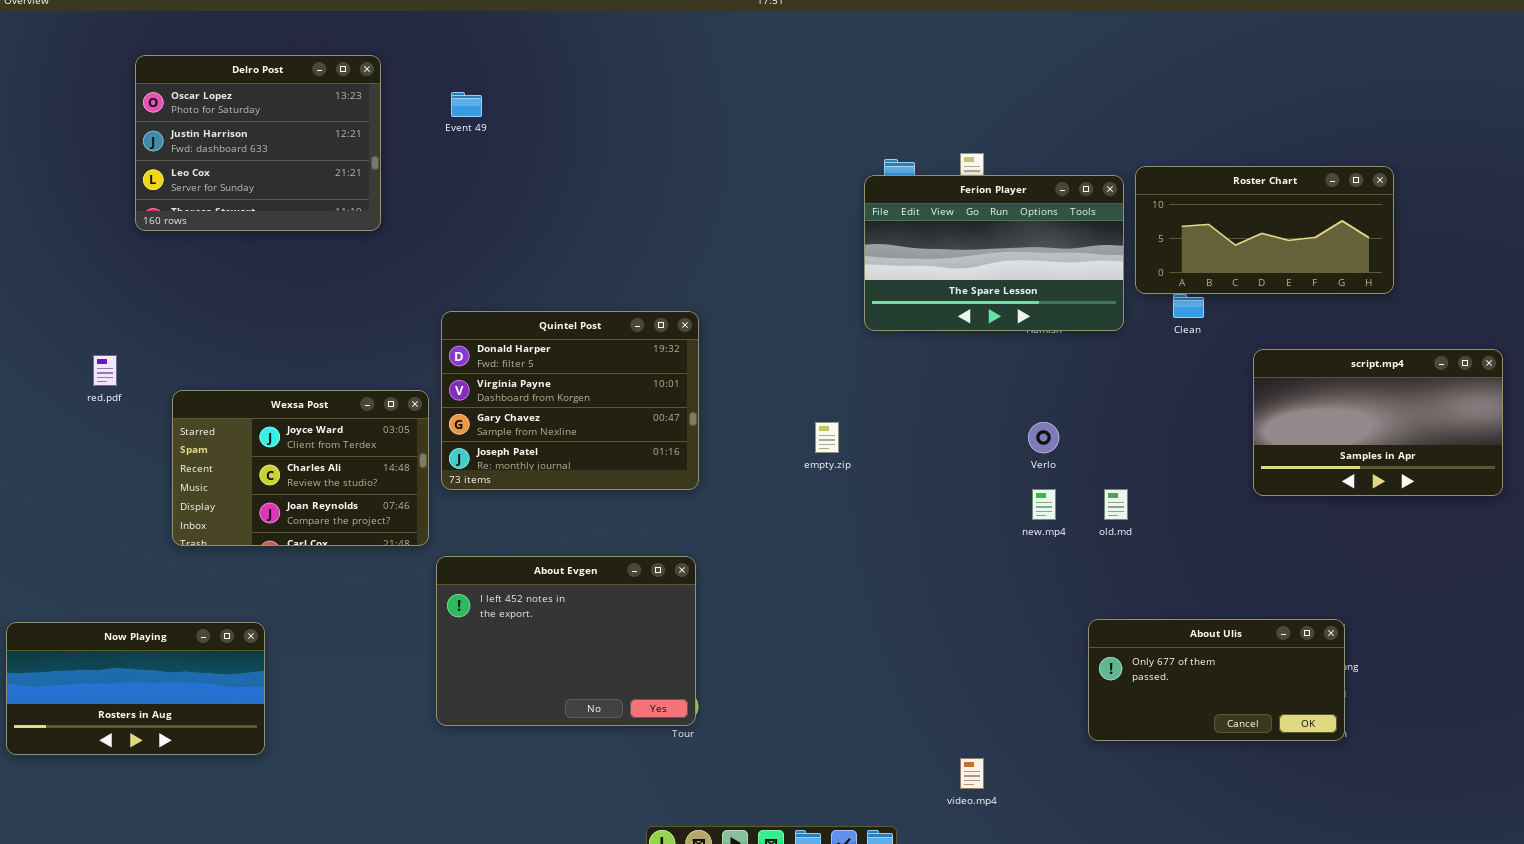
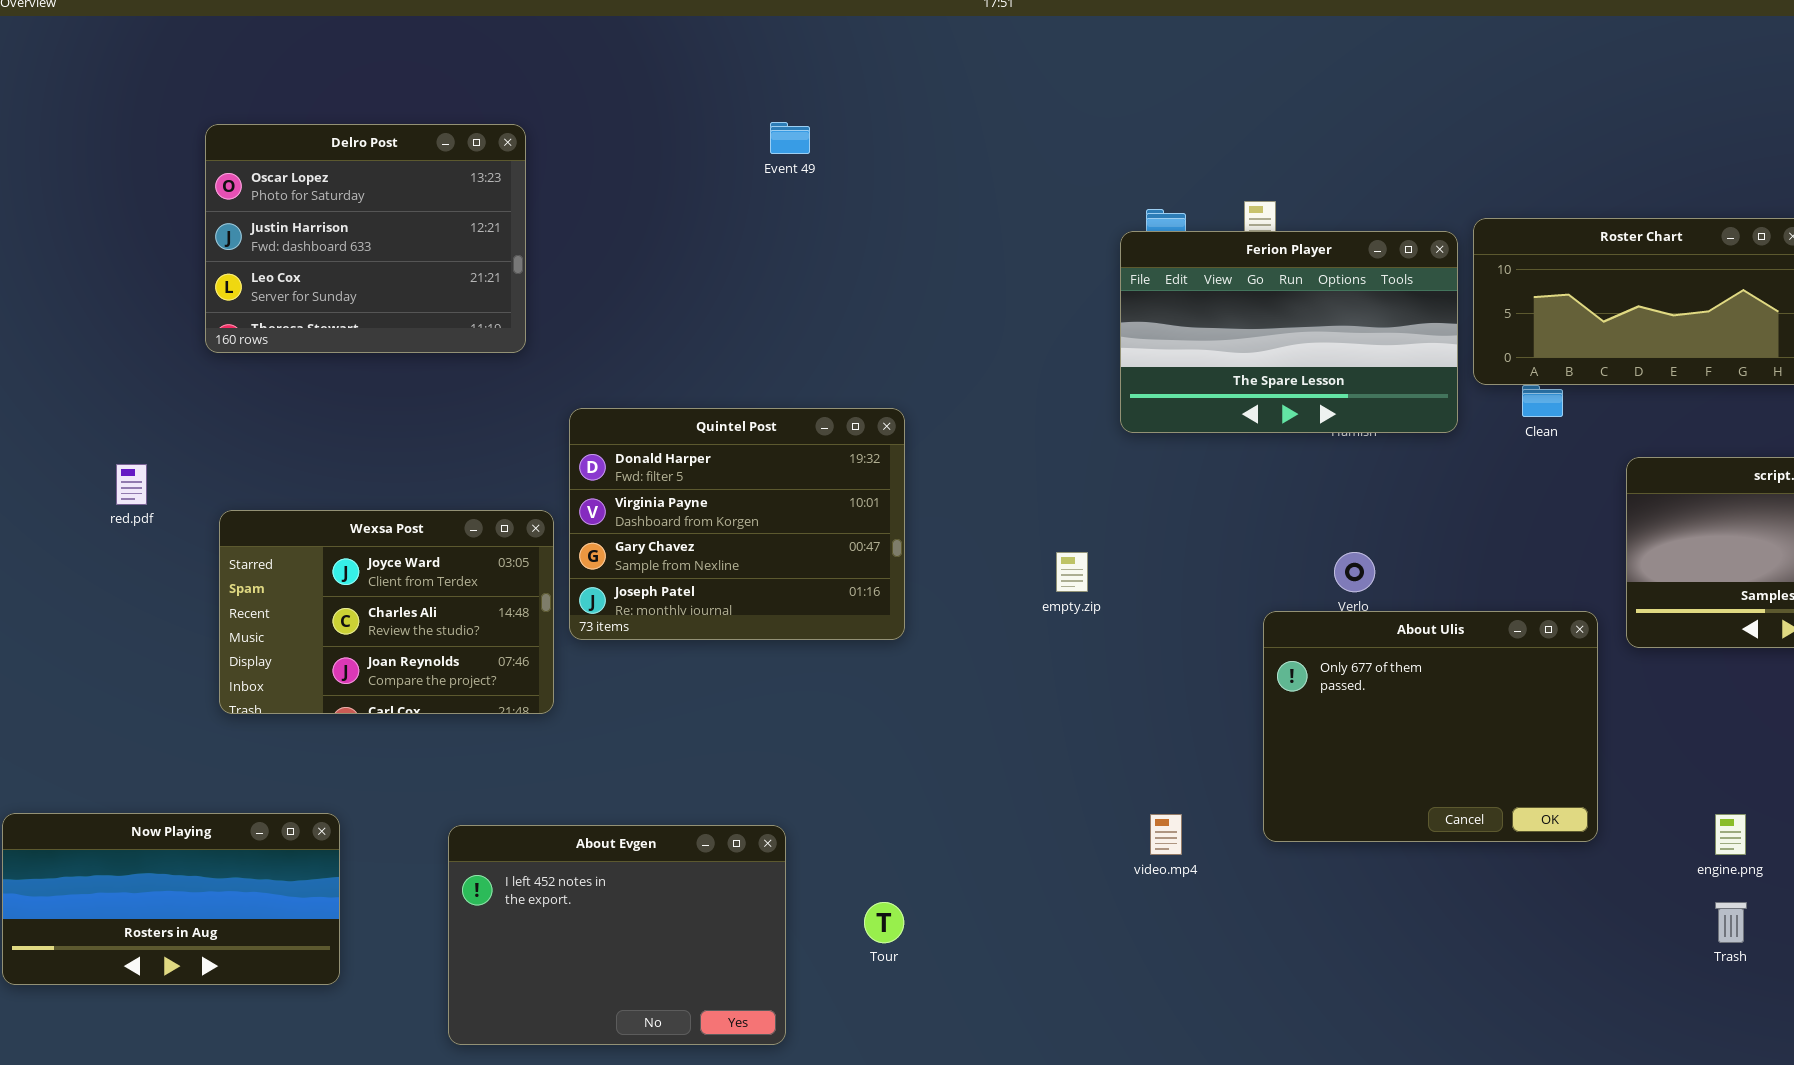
Delro Post: [135,55,381,231] -> [205,124,526,353], moved
Event 49: [451,92,482,117] -> [770,122,810,154], moved
About Evgen: [436,556,696,726] -> [448,825,786,1045], moved
About Ulis: [1088,619,1345,741] -> [1263,611,1598,842], moved, resized
video.mp4: [960,758,984,789] -> [1150,814,1182,855], moved

